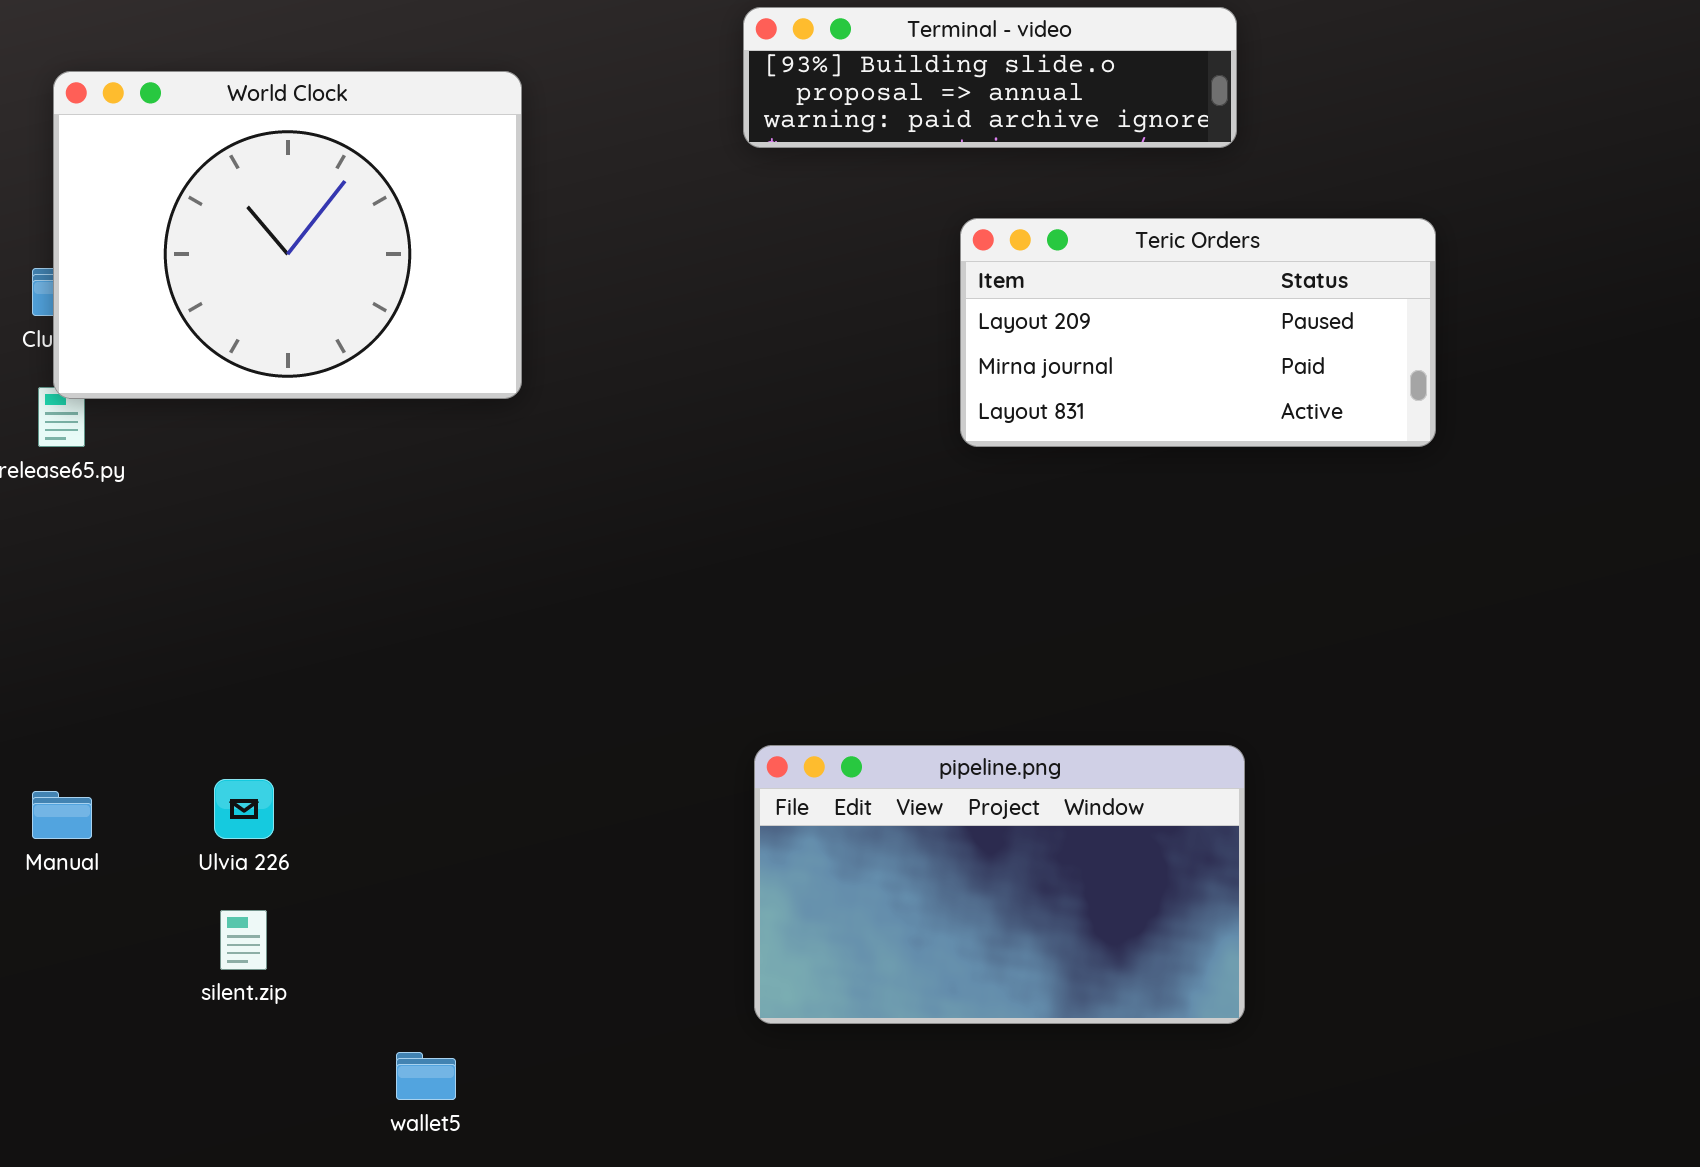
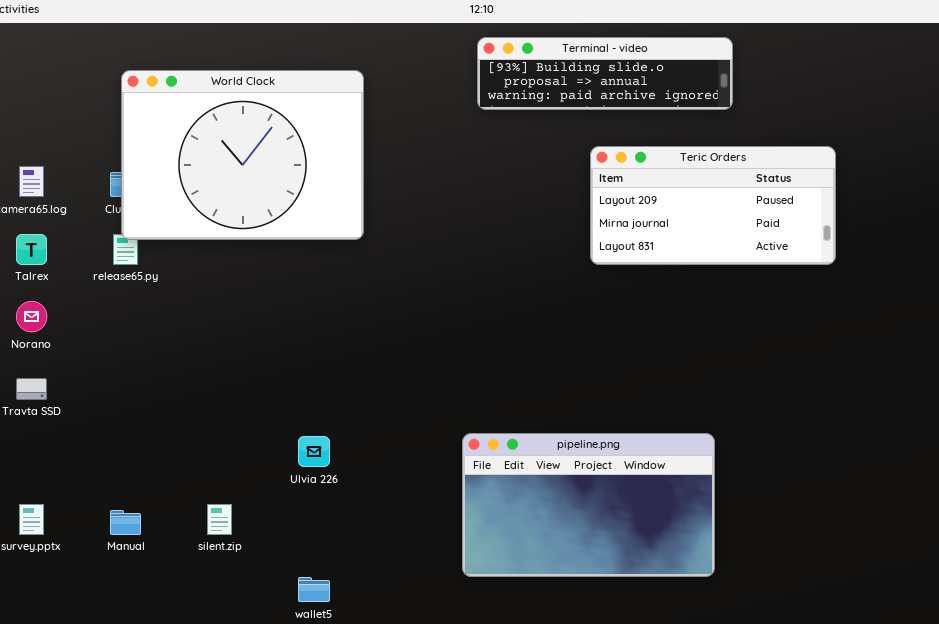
pipeline.png: [754,745,1245,1024] -> [462,433,715,577], moved
Ulvia 226: [214,779,274,839] -> [298,436,330,467], moved
Manual: [32,791,92,839] -> [110,510,141,535], moved

